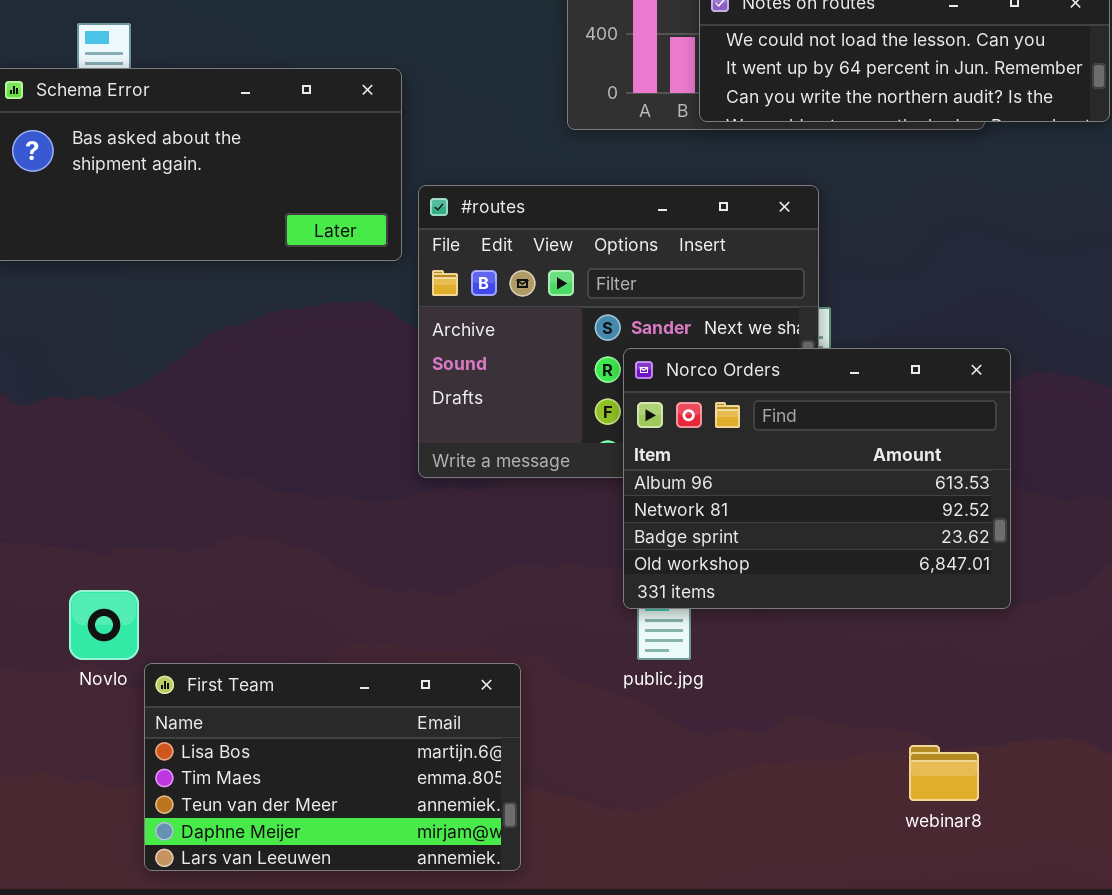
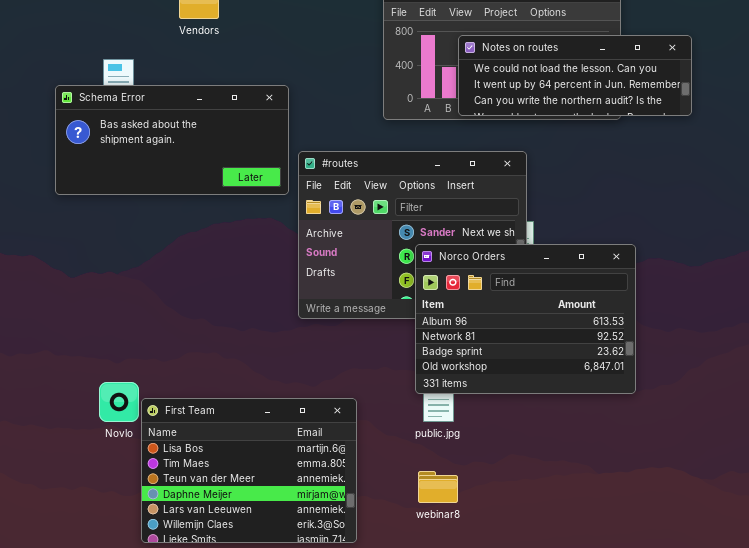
First Team: [144,663,521,871] -> [141,398,357,543], resized
webinar8: [909,745,979,801] -> [418,471,458,503], moved

